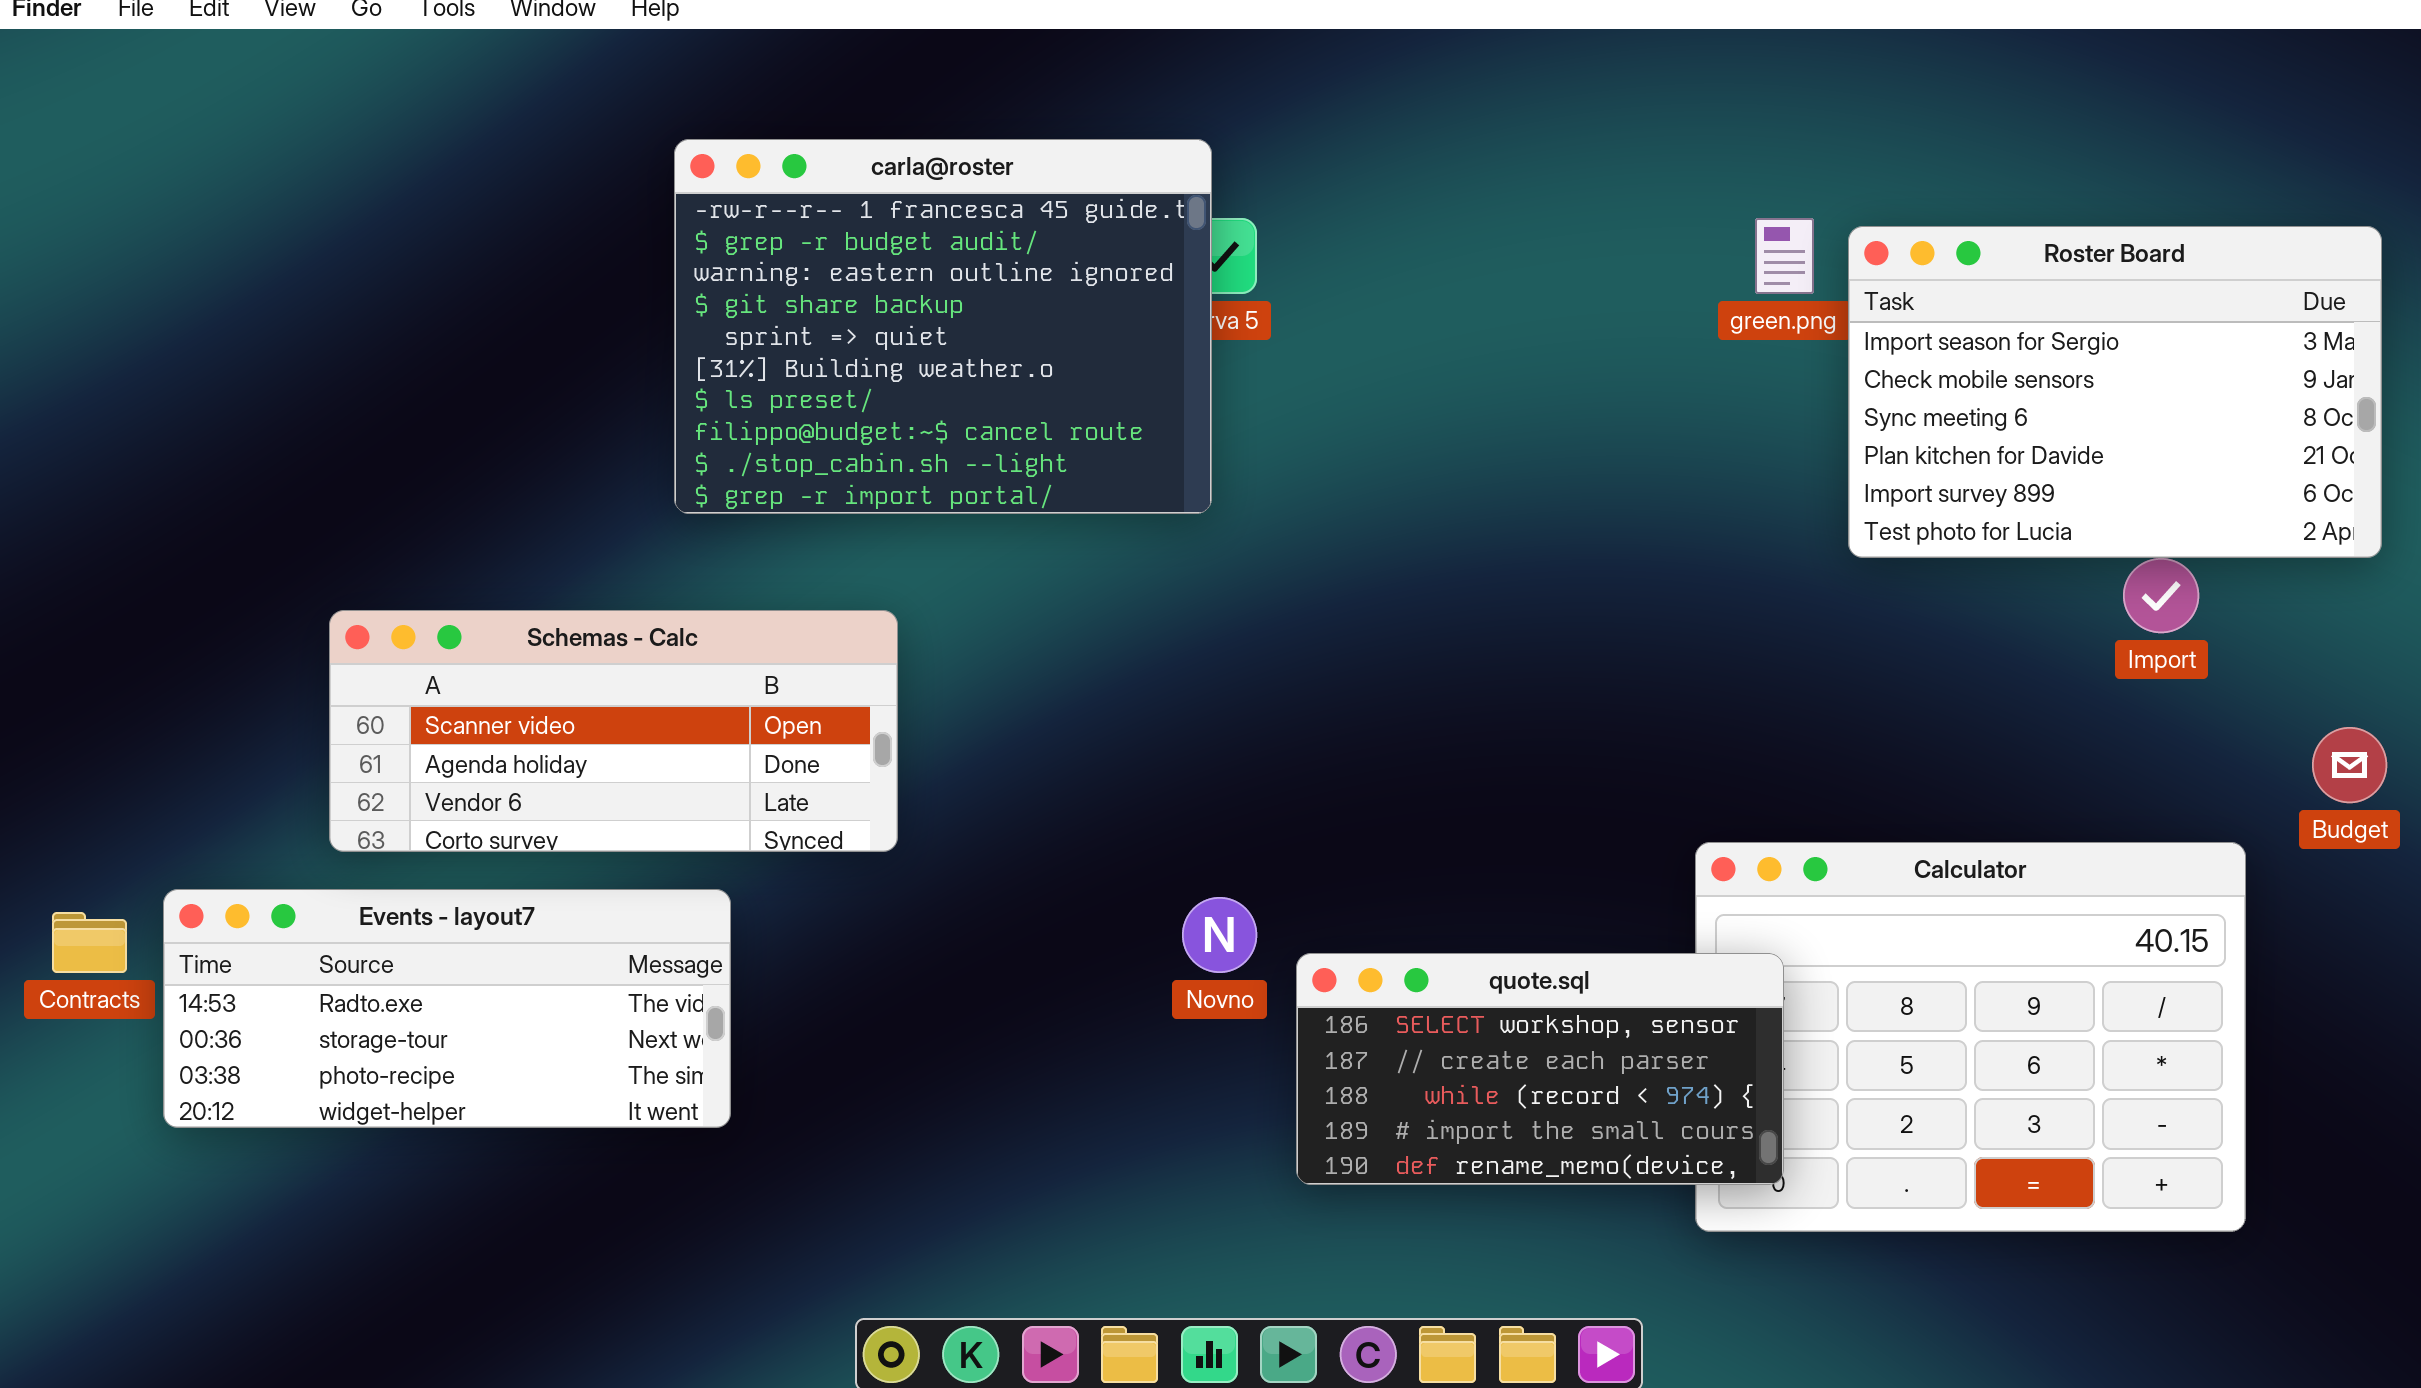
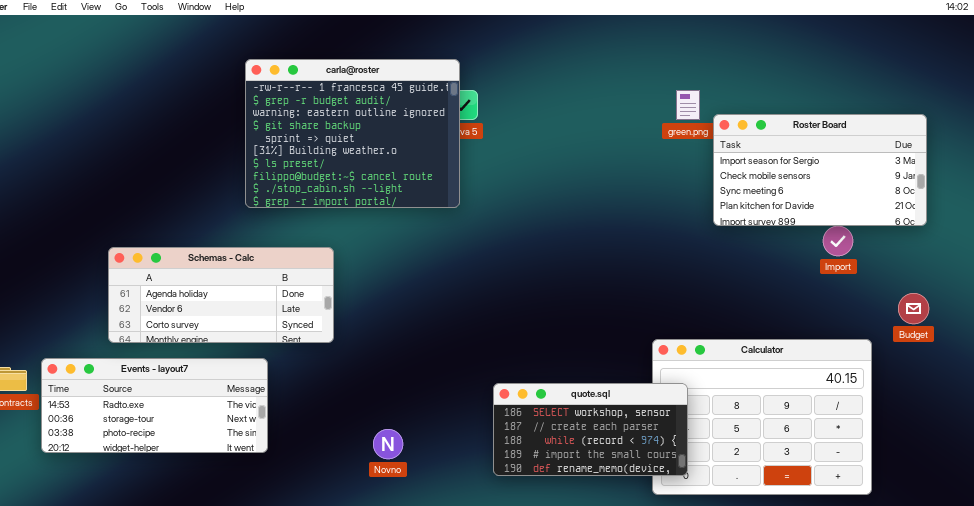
Roster Board: [1848,226,2382,558] -> [713,114,927,226], resized
Schemas - Calc: [329,610,898,852] -> [108,247,334,343], scrolled down 1 row
Novno: [1182,897,1257,973] -> [373,429,403,459], moved

